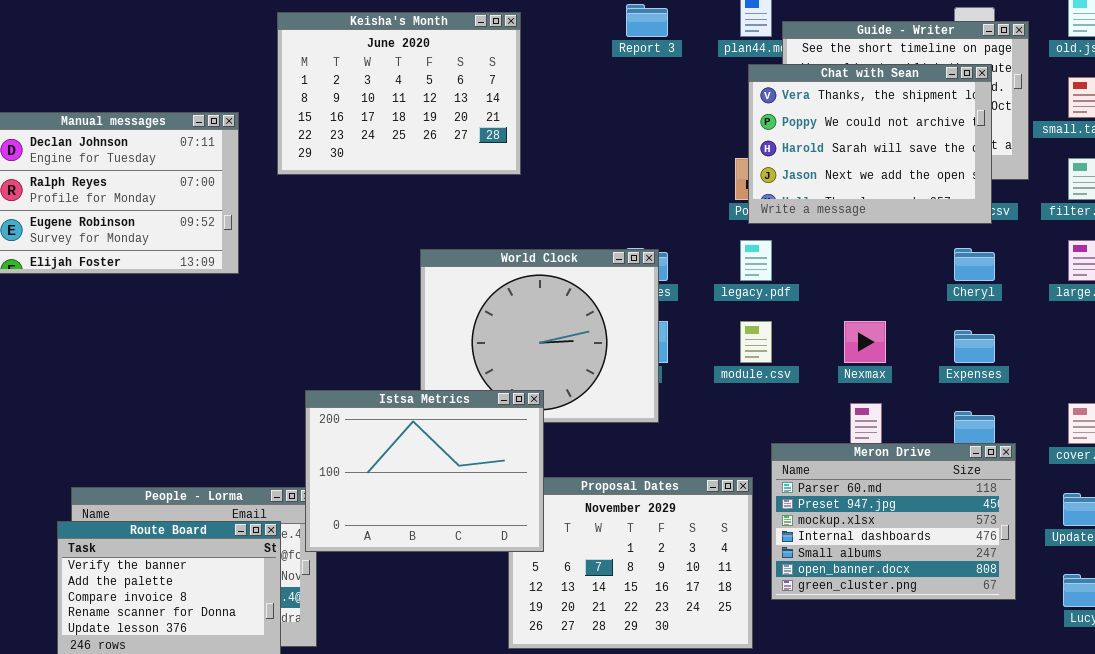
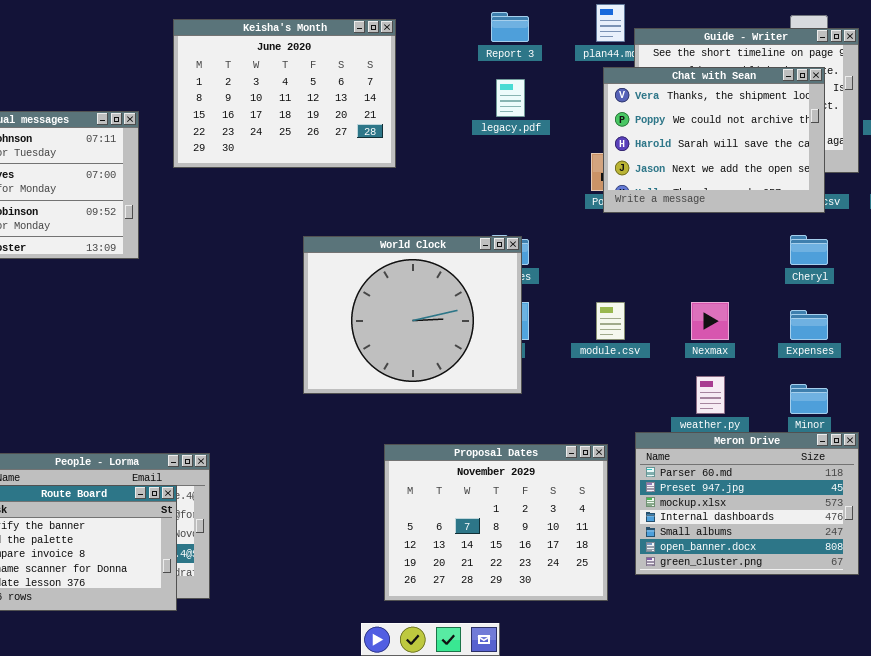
legacy.pdf: [740,240,772,281] -> [496,79,525,117], moved
Istsa Metrics: [305,390,544,552] -> none, closed
Meron Drive: [771,443,1016,600] -> [635,432,859,575], moved

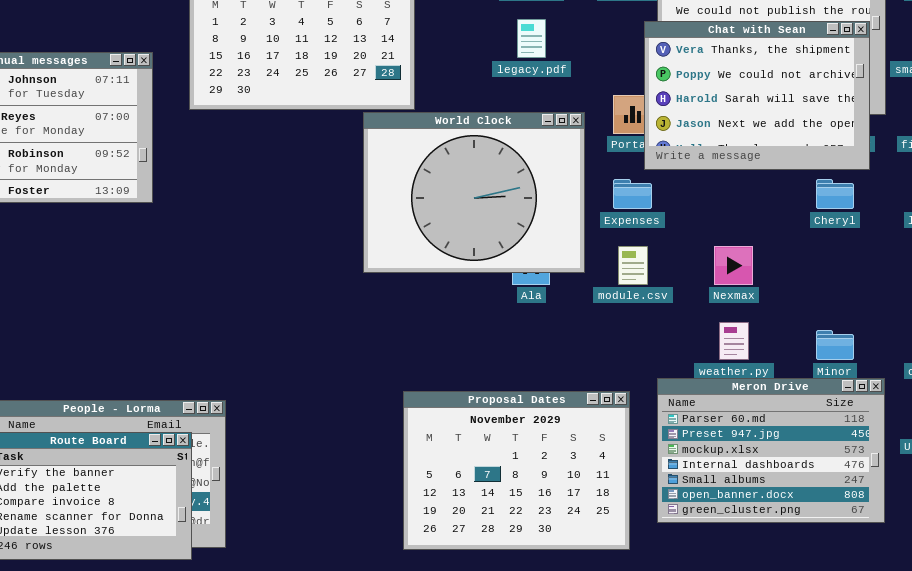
Chat with Sean: [603,67,825,213] -> [644,21,870,170], moved
World Clock: [303,236,522,394] -> [363,112,585,273], moved
Expenses: [790,310,828,340] -> [613,179,652,209], moved

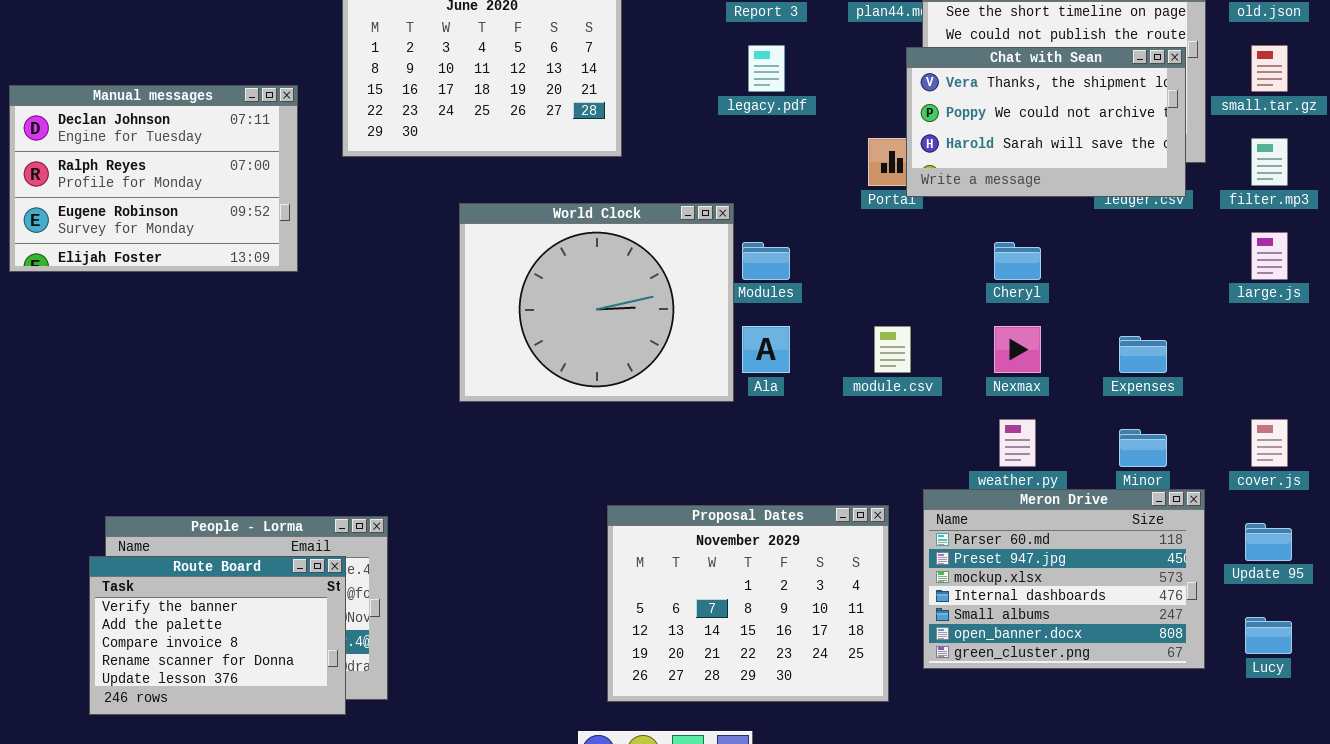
Chat with Sean: [644,21,870,170] -> [906,47,1186,197], resized
World Clock: [363,112,585,273] -> [459,203,734,402], moved
Expenses: [613,179,652,209] -> [1119,336,1167,373], moved
Cheryl: [816,179,854,209] -> [994,242,1041,280], moved

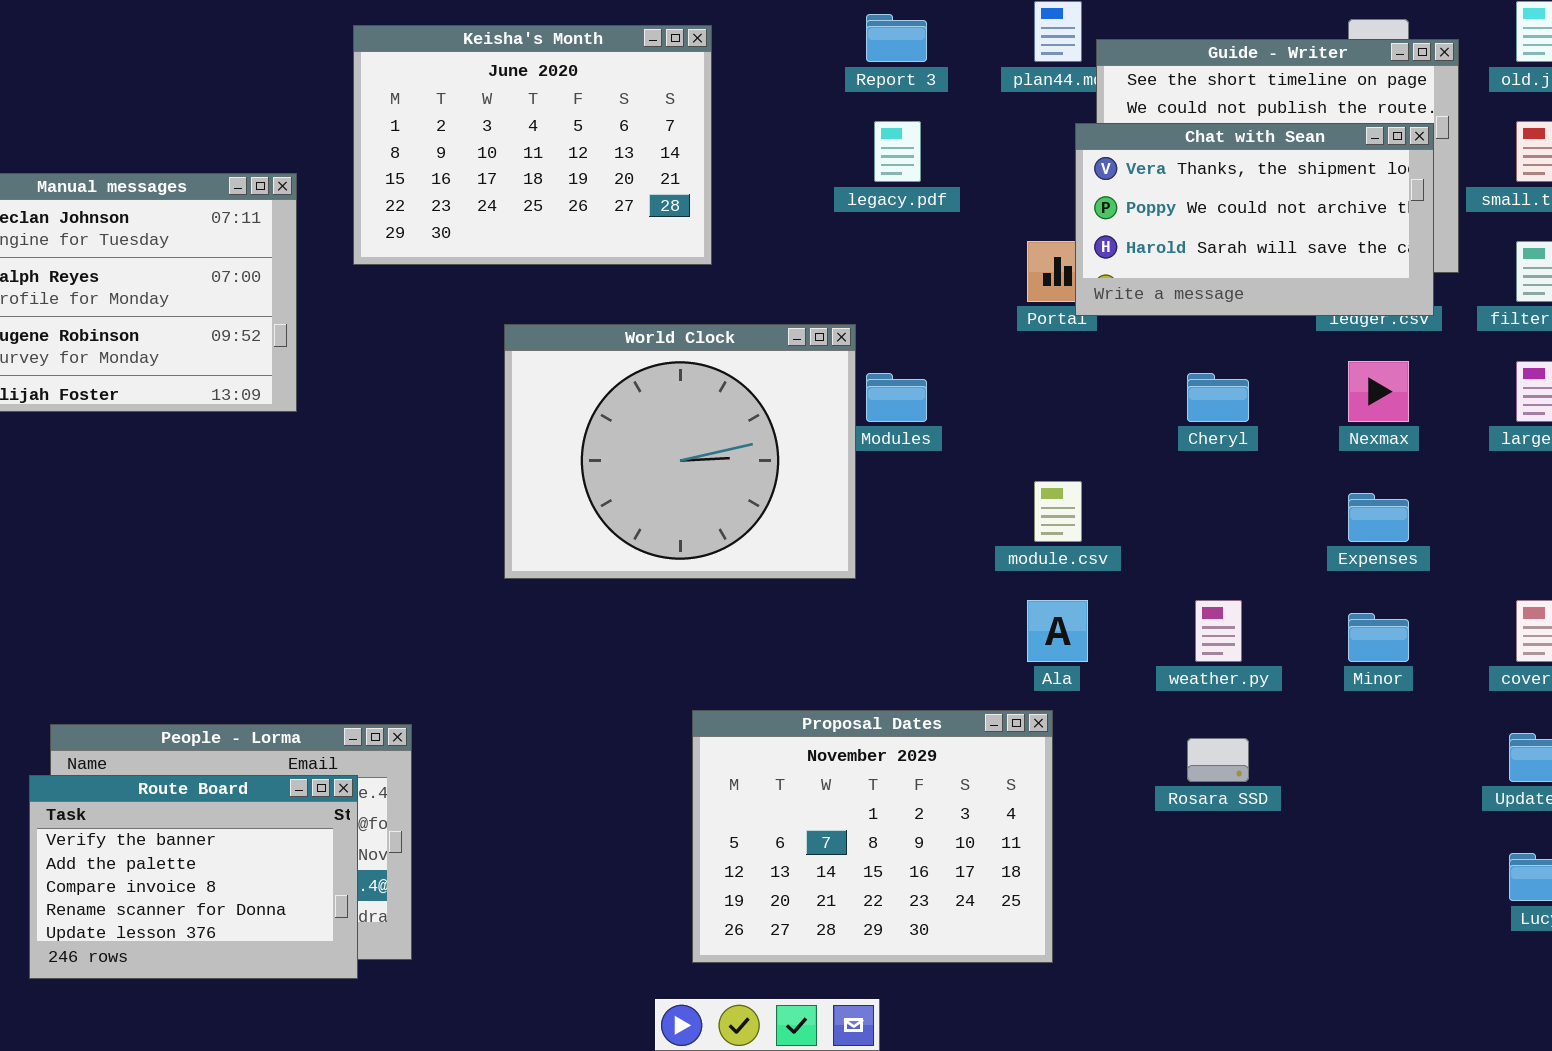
Ala: [742,326,790,373] -> [1027,600,1088,662], moved
Nexmax: [994,326,1041,373] -> [1348,361,1409,422], moved
Meron Drive: [923,489,1205,669] -> none, closed

